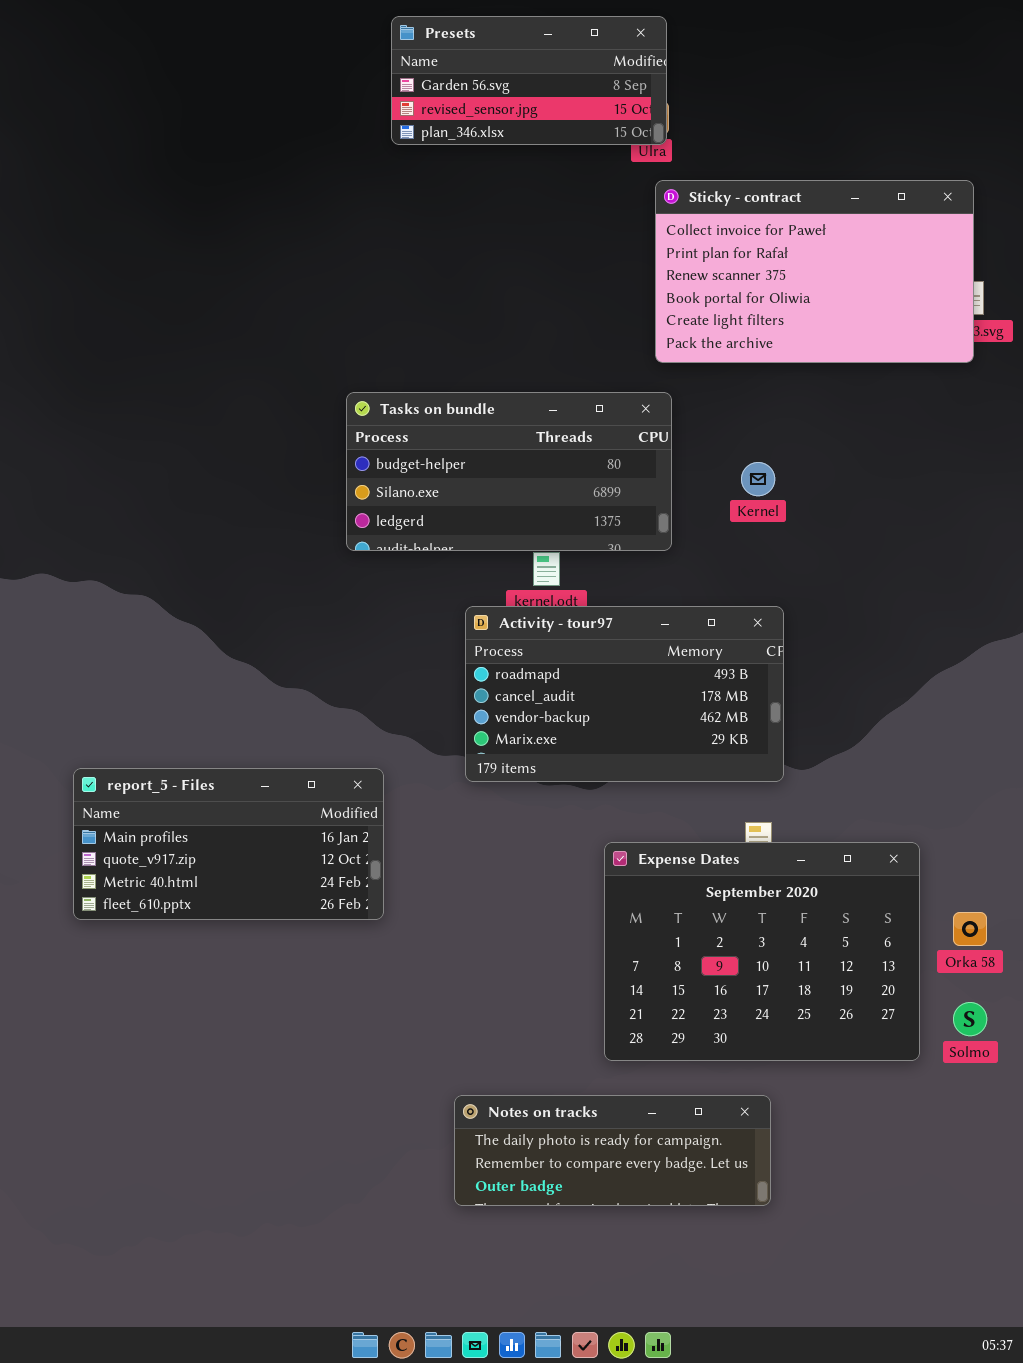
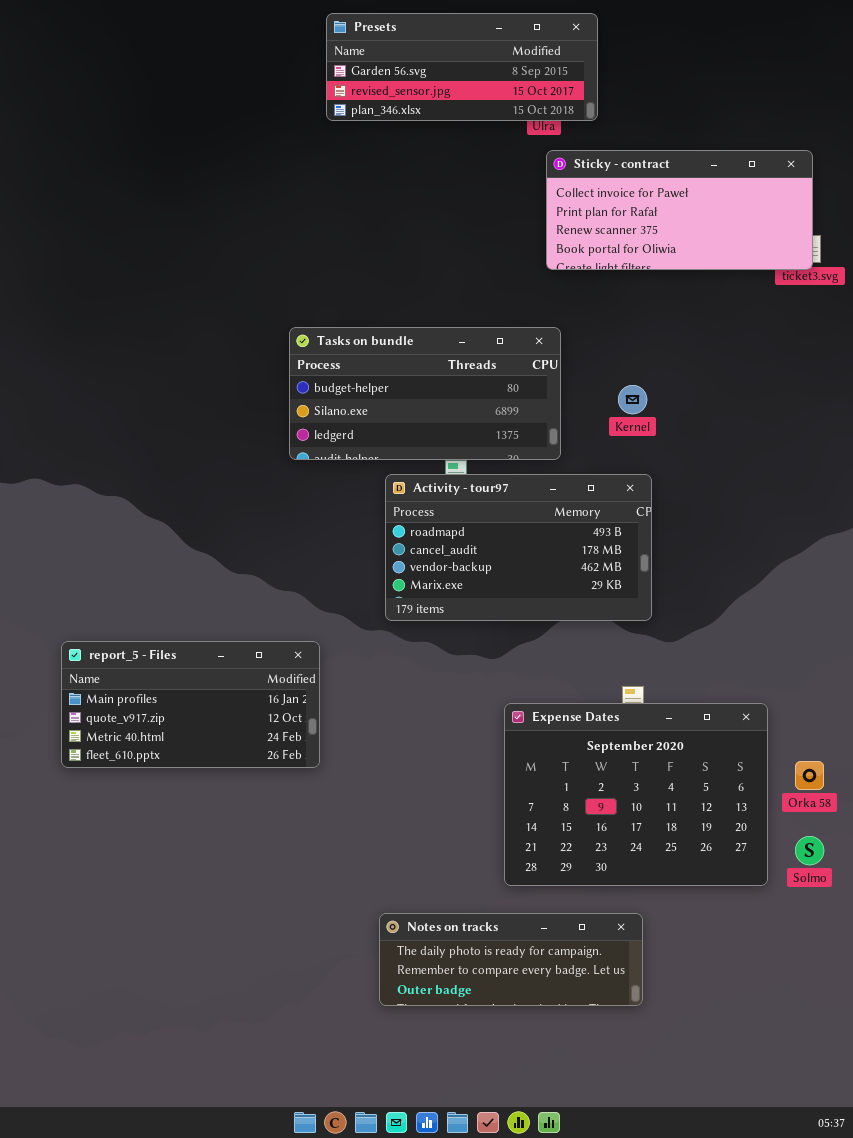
Presets: [391,16,667,145] -> [326,13,598,121], resized
Sticky - contract: [655,180,974,363] -> [546,150,813,270], resized
Activity - tour97: [465,606,784,782] -> [385,474,652,621], moved

